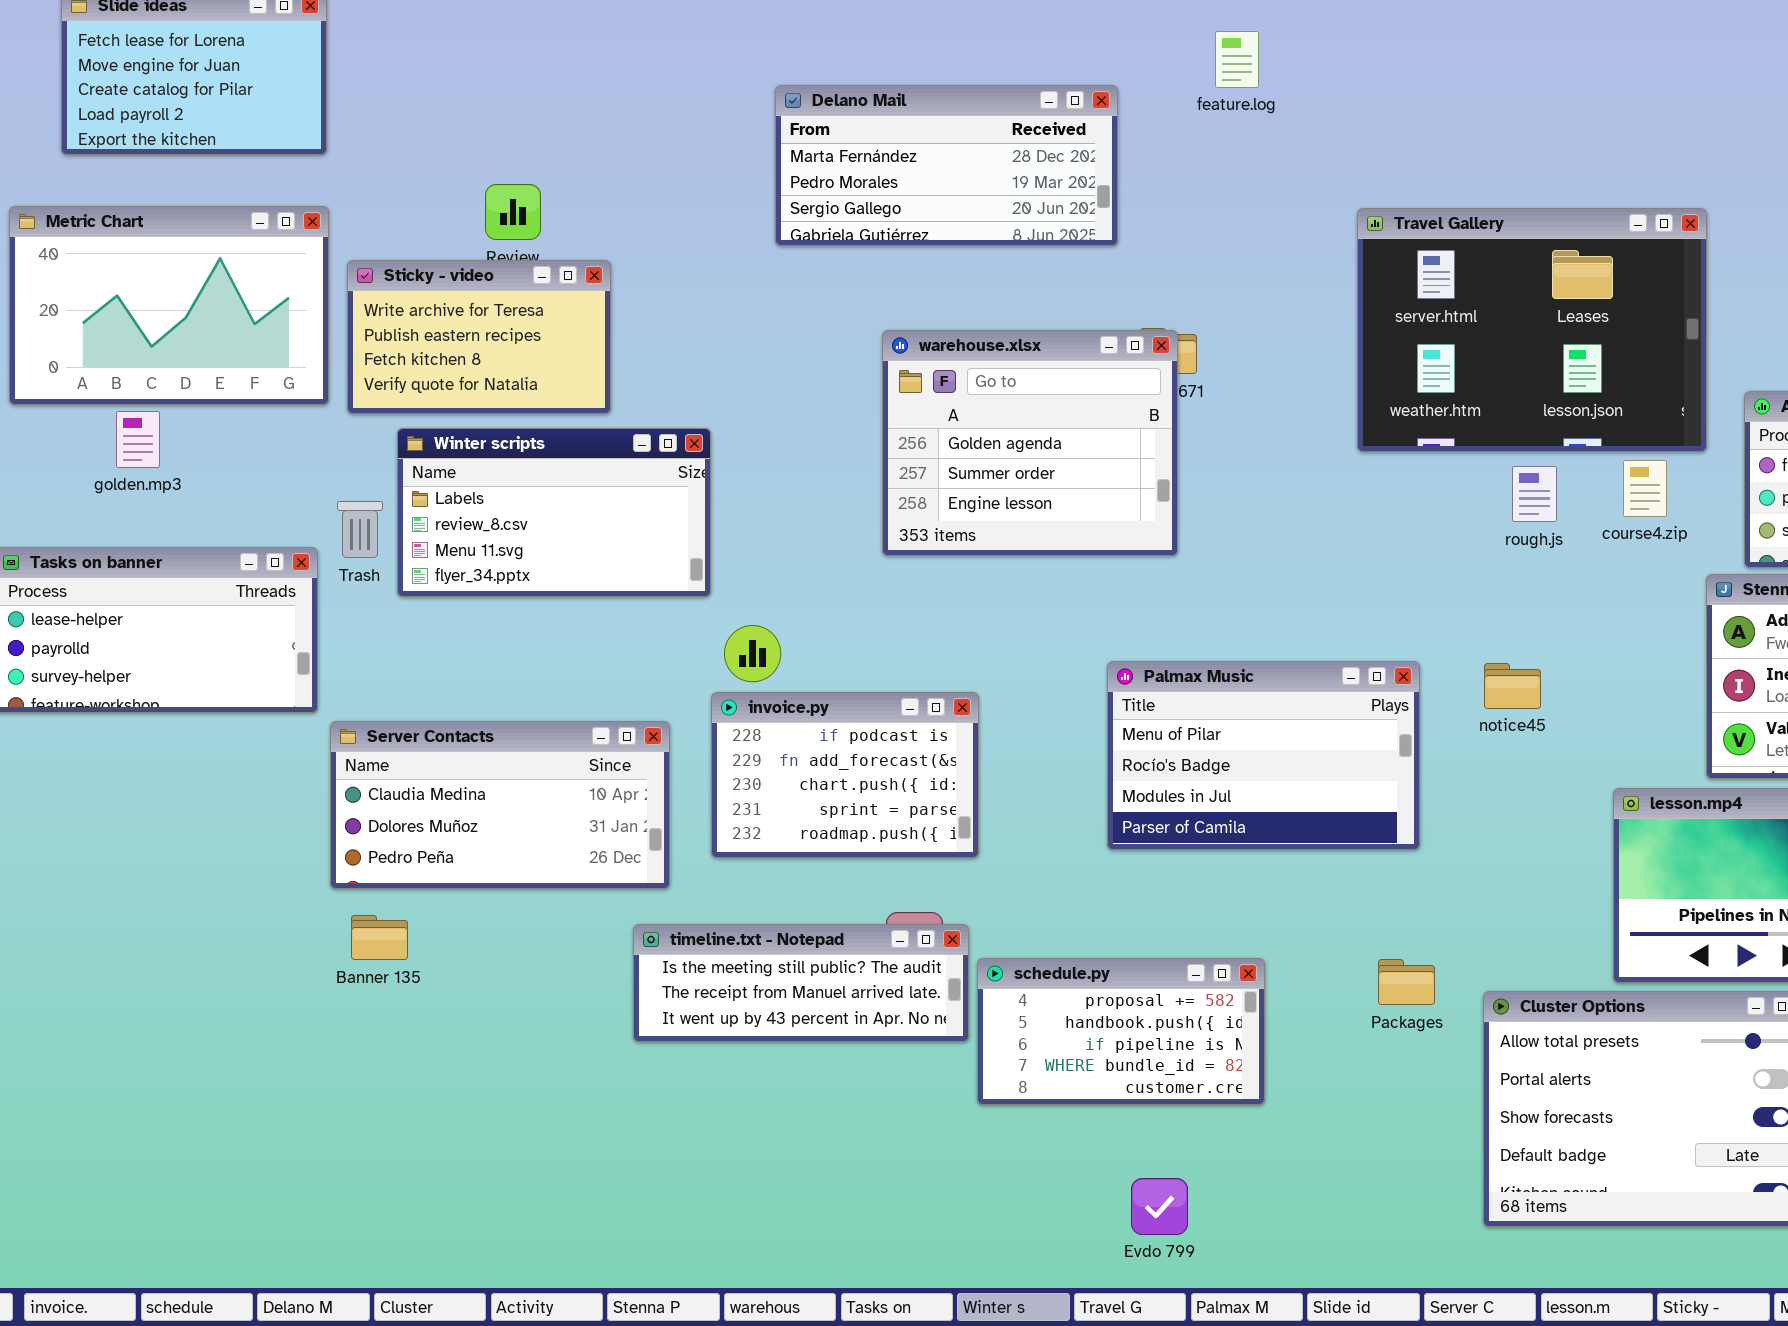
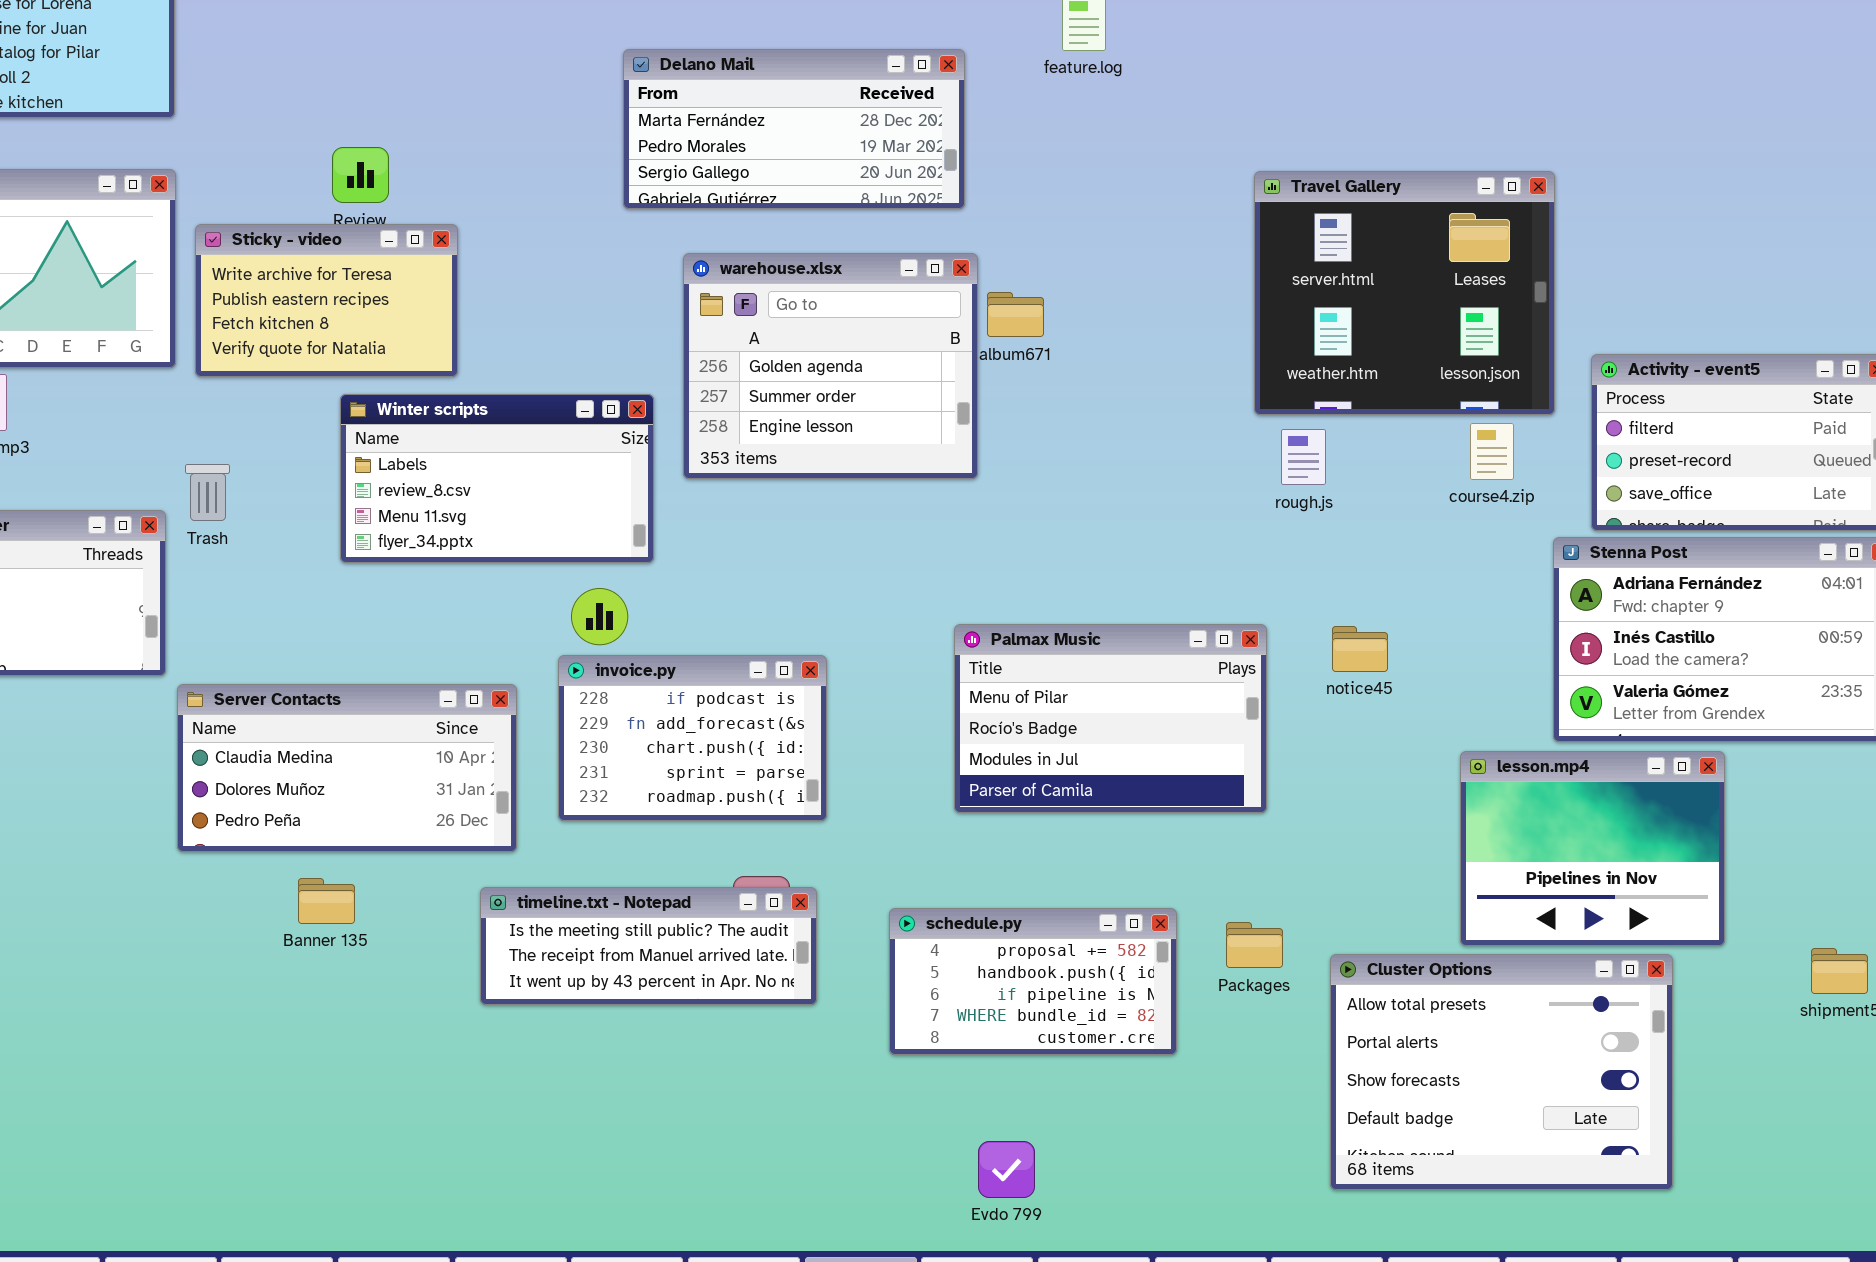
Travel Gallery: [1357,208,1707,452] -> [1254,171,1555,415], resized
warehouse.xlsx: [882,330,1178,556] -> [683,253,978,479], moved
Winter scripts: [397,428,711,597] -> [340,394,654,563], moved
rough.js: [1512,466,1557,522] -> [1281,429,1326,485], moved
Banner 135: [351,915,408,960] -> [298,878,355,924], moved
schedule.py: [977,958,1265,1105] -> [889,908,1177,1055], moved

